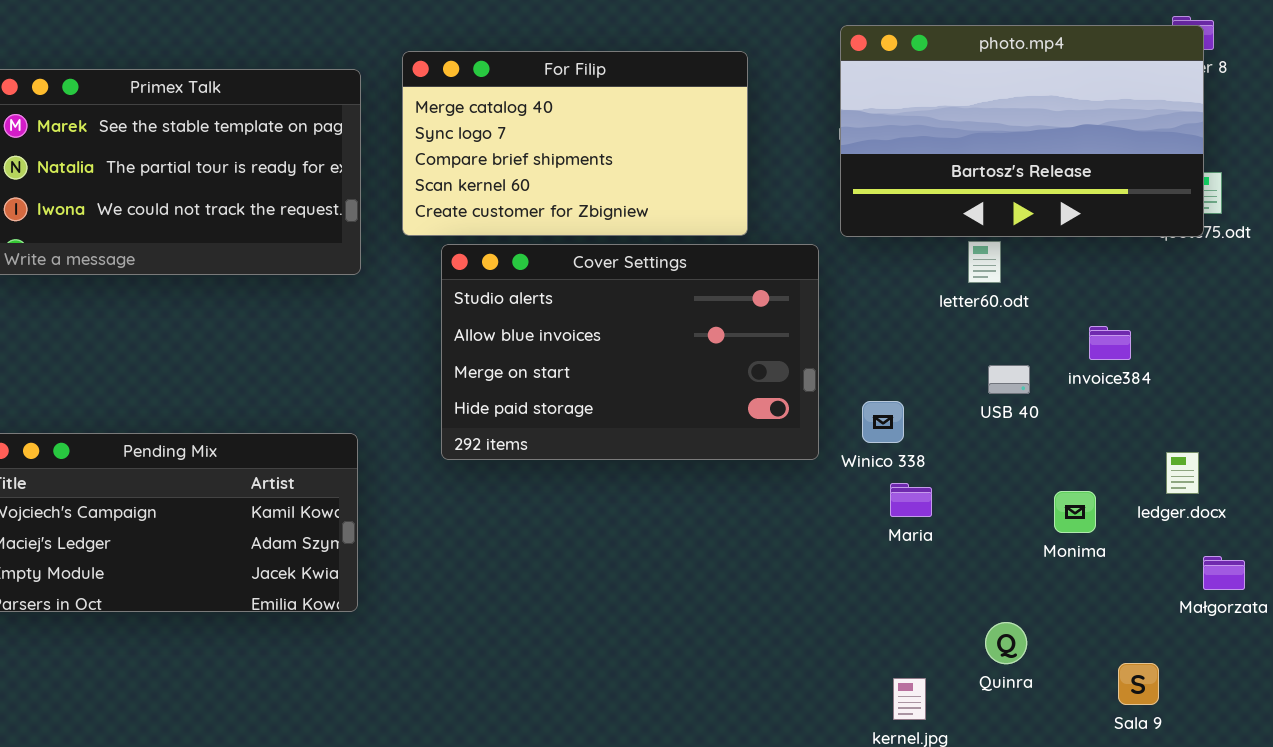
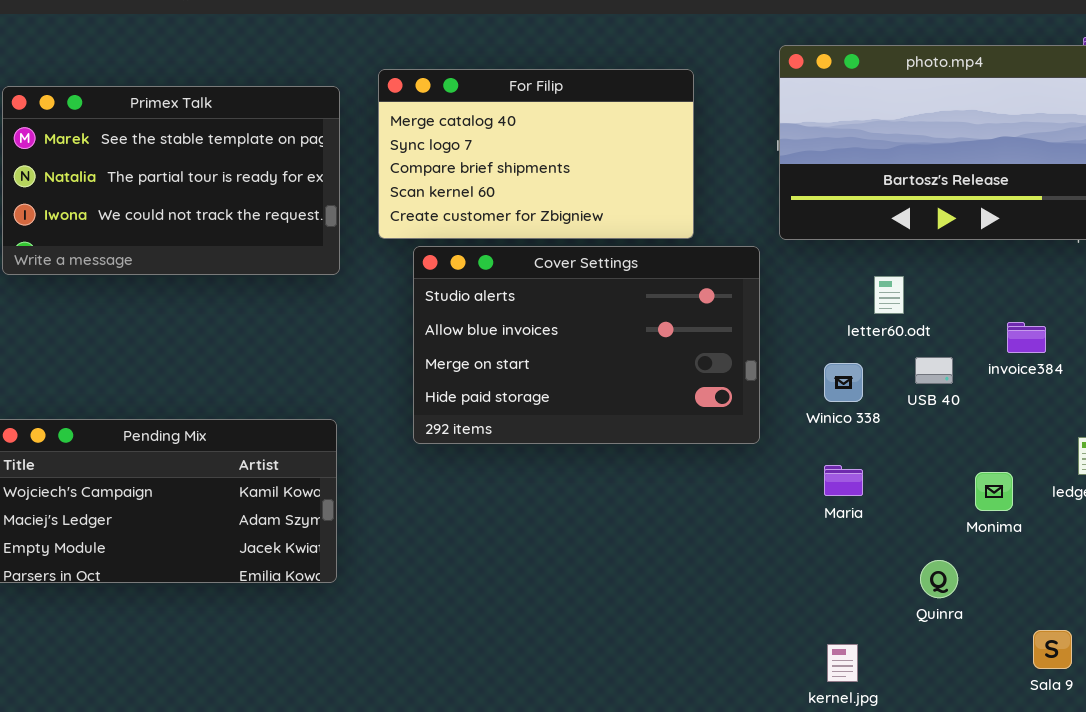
letter60.odt: [968,241,1001,283] -> [874,276,904,314], moved
Winico 338: [862,401,904,443] -> [824,363,863,402], moved
Quinra: [985,622,1027,664] -> [920,560,958,598], moved

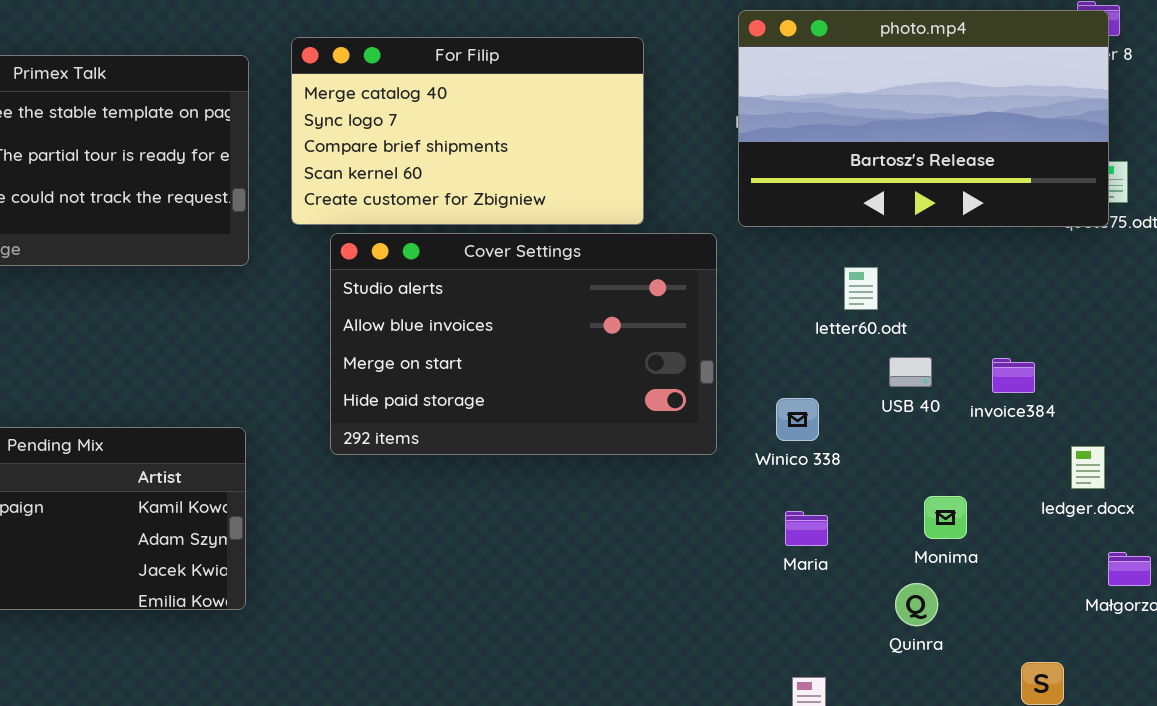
invoice384: [1007,322,1046,353] -> [992,358,1035,393], moved
Winico 338: [824,363,863,402] -> [776,398,819,441], moved
Maria: [824,465,863,496] -> [785,511,828,546], moved
Monima: [975,472,1013,511] -> [924,496,967,539], moved

